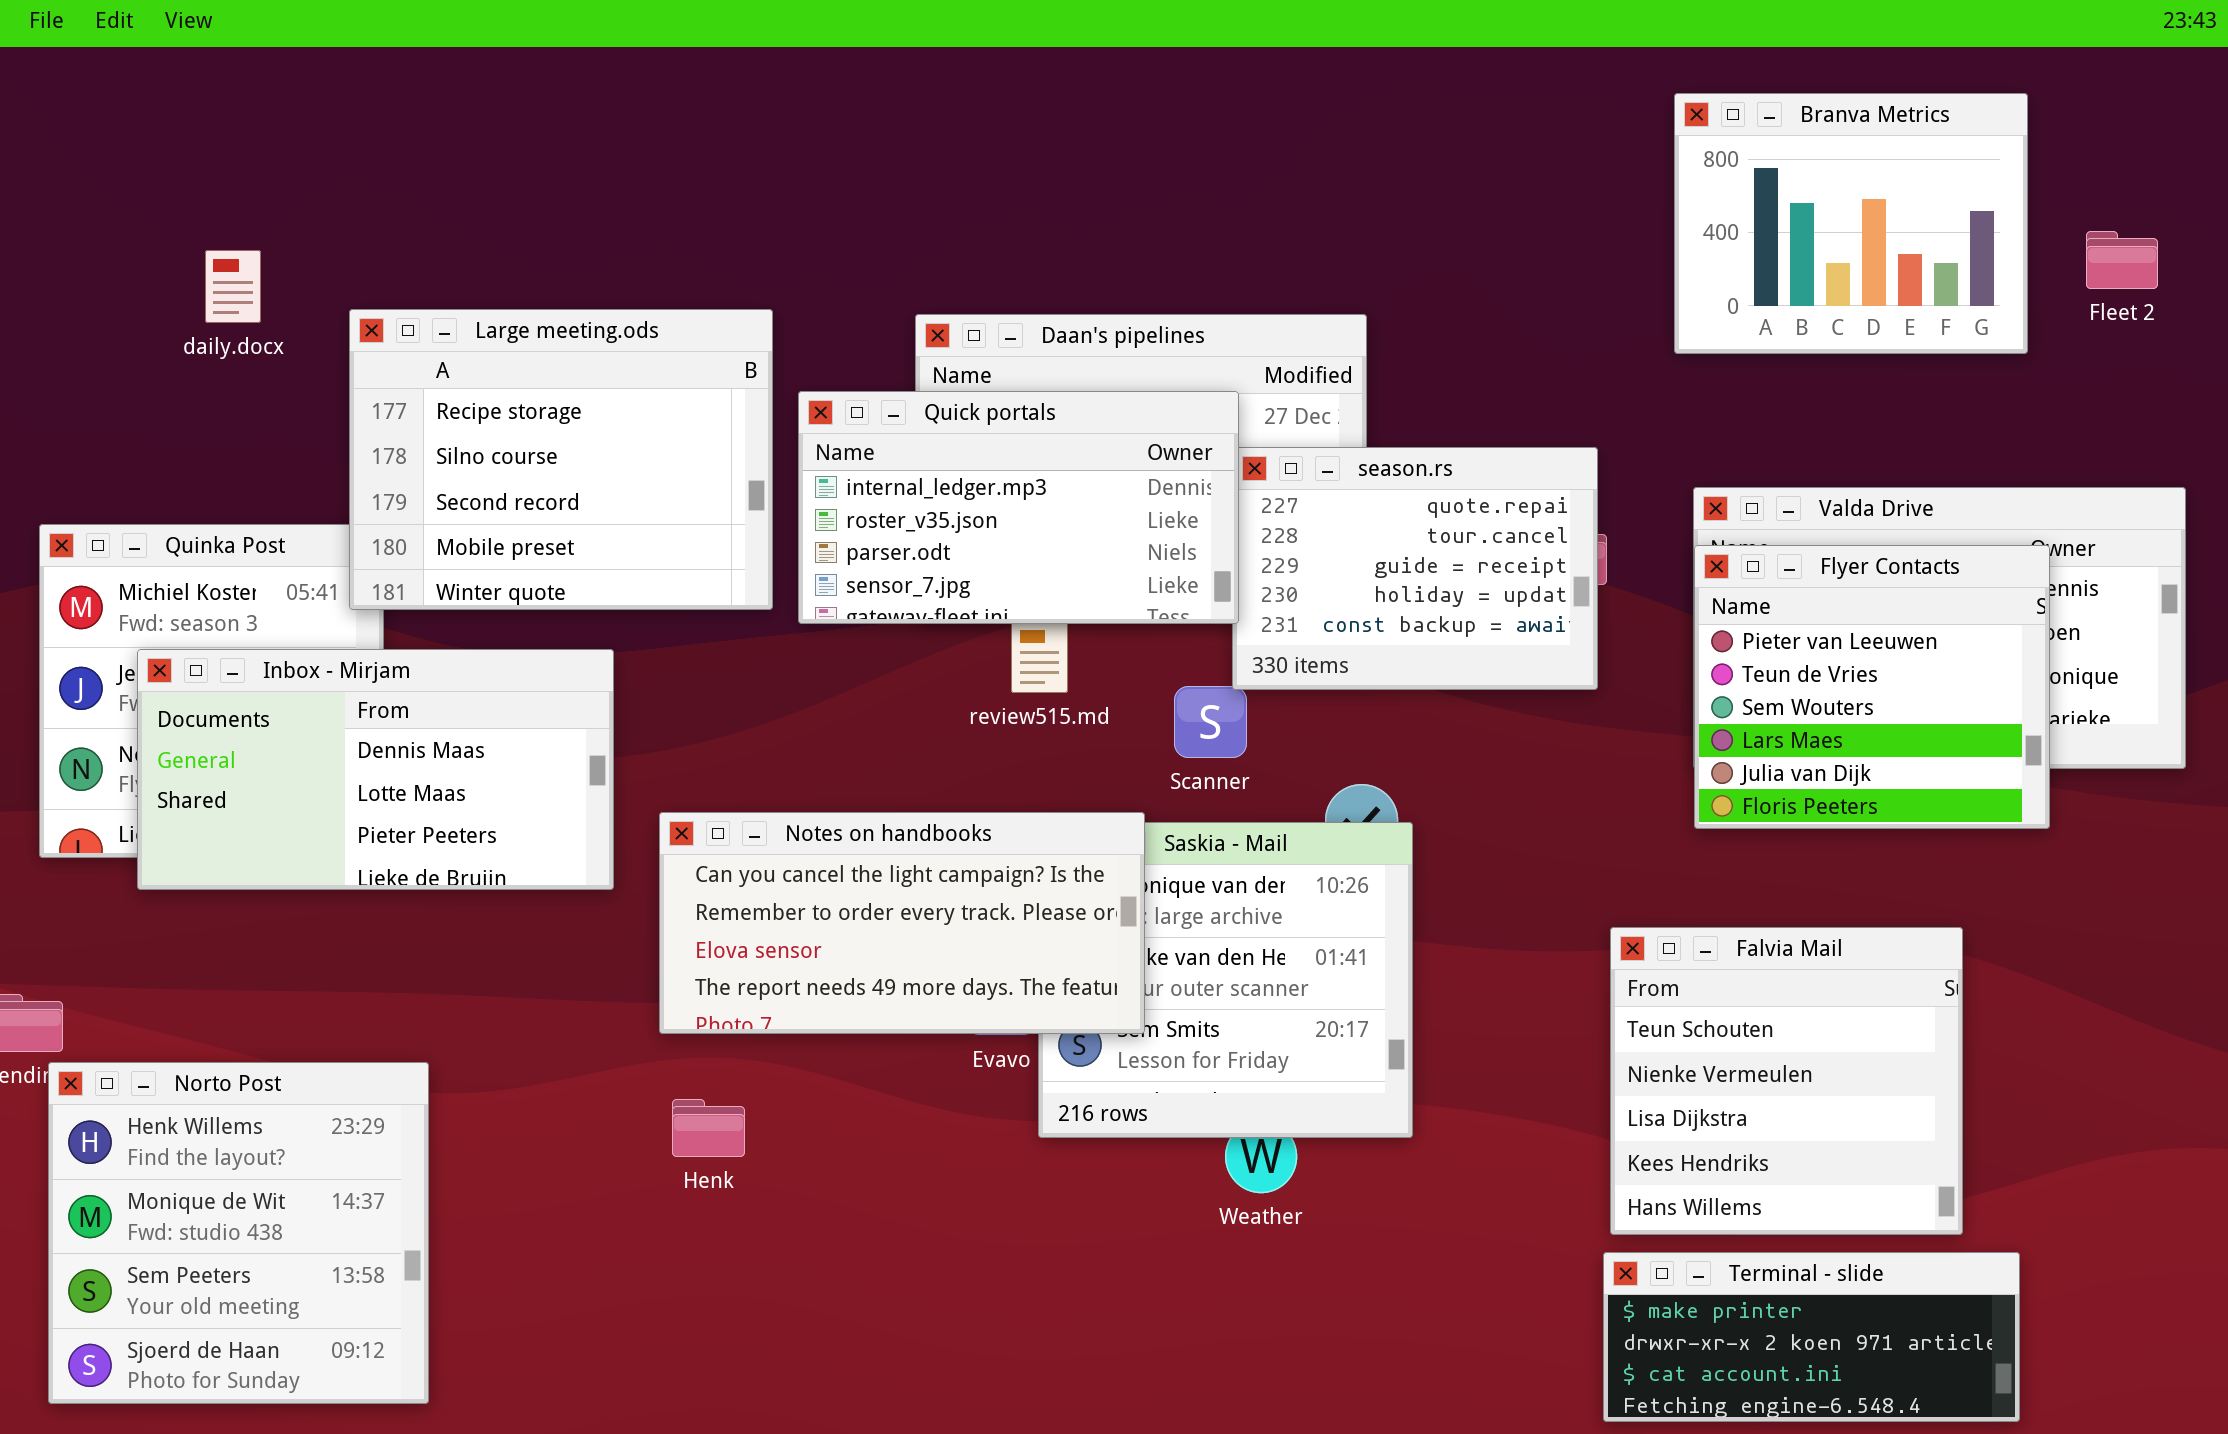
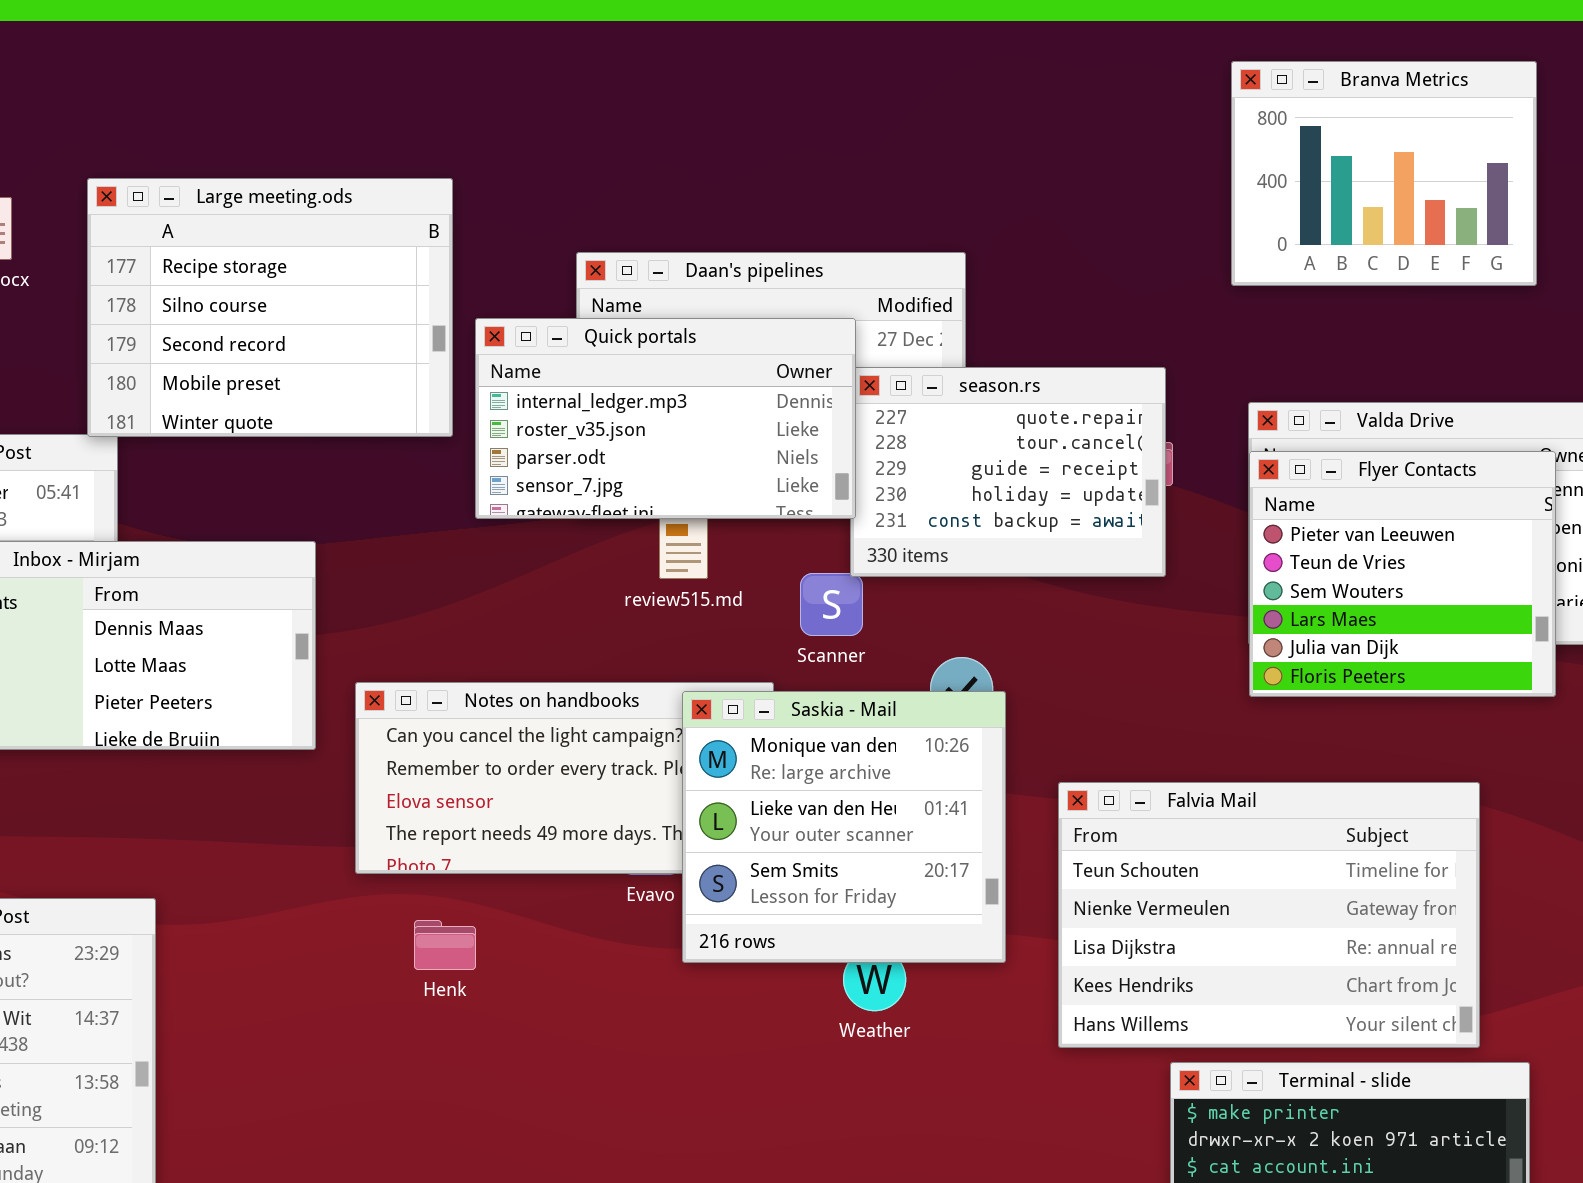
Large meeting.ods: [349,309,773,610] -> [87,178,453,437], moved
Saskia - Mail: [1038,822,1413,1138] -> [682,691,1006,963], raised
Falvia Mail: [1610,927,1963,1235] -> [1058,782,1480,1048], resized
Henk: [672,1099,745,1157] -> [414,920,476,970], moved

